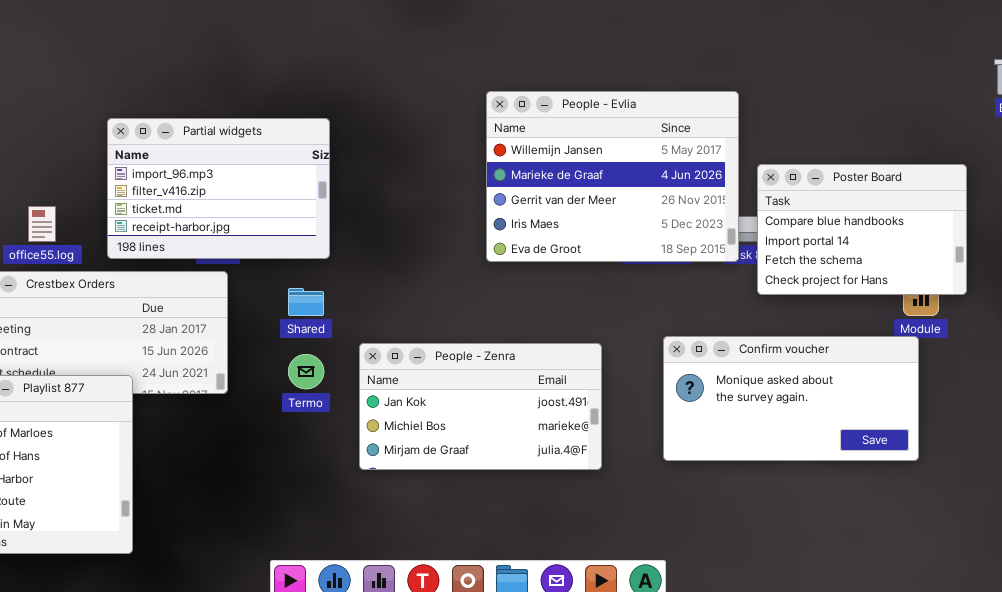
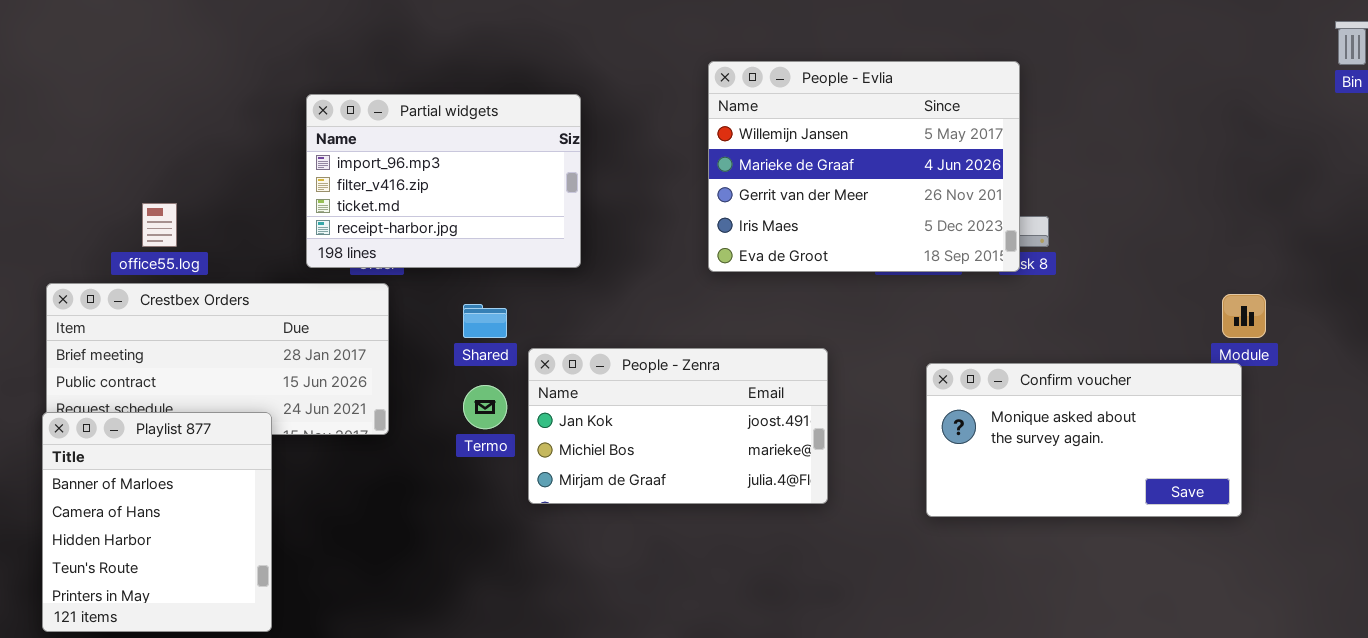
Partial widgets: [107,118,330,259] -> [306,94,581,268], moved
Poster Board: [757,164,967,295] -> none, closed
People - Zenra: [359,343,602,470] -> [528,348,828,504], moved

